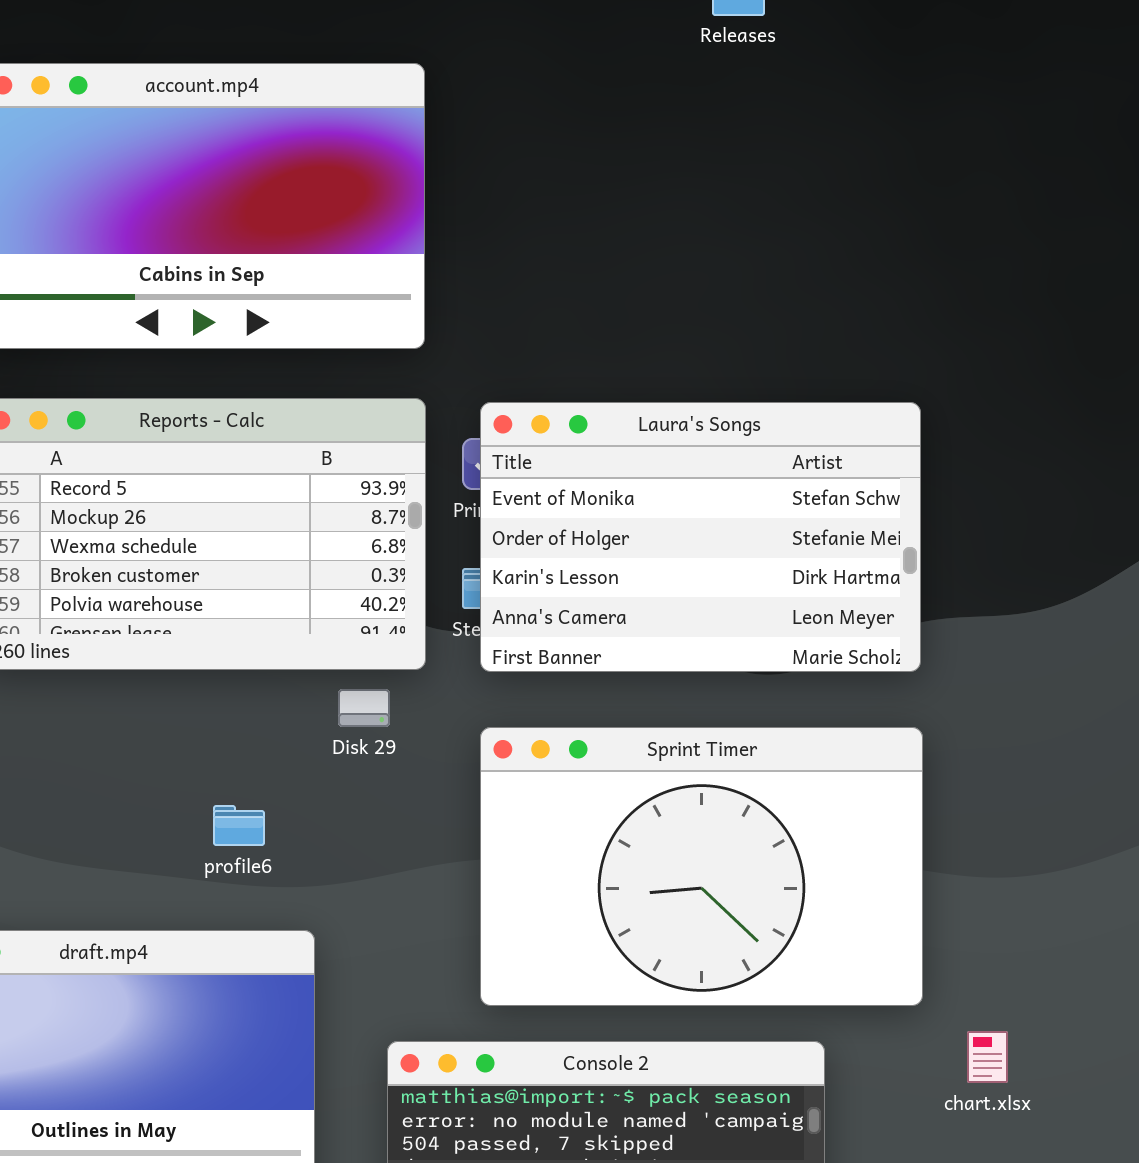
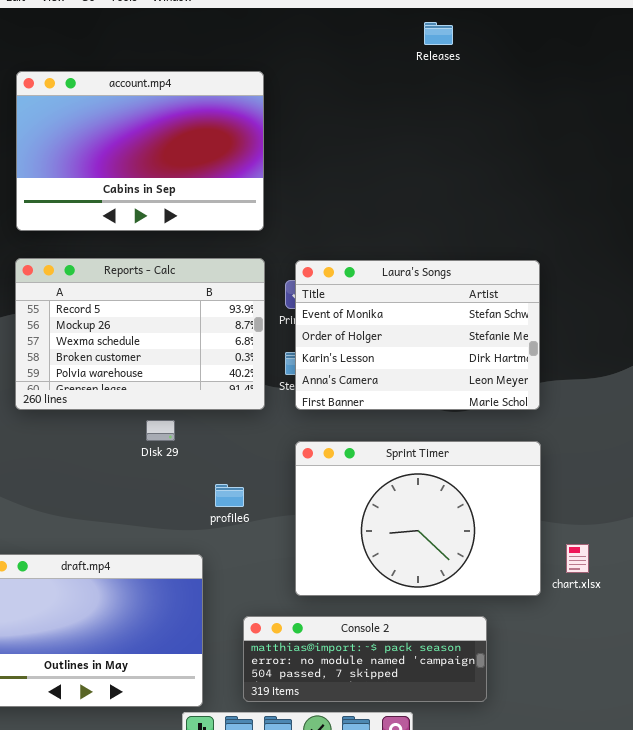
Disk 29: [338,689,390,727] -> [146,420,175,441], moved
profile6: [213,805,265,846] -> [215,484,244,507], moved
chart.xlsx: [967,1031,1008,1083] -> [566,544,589,573], moved

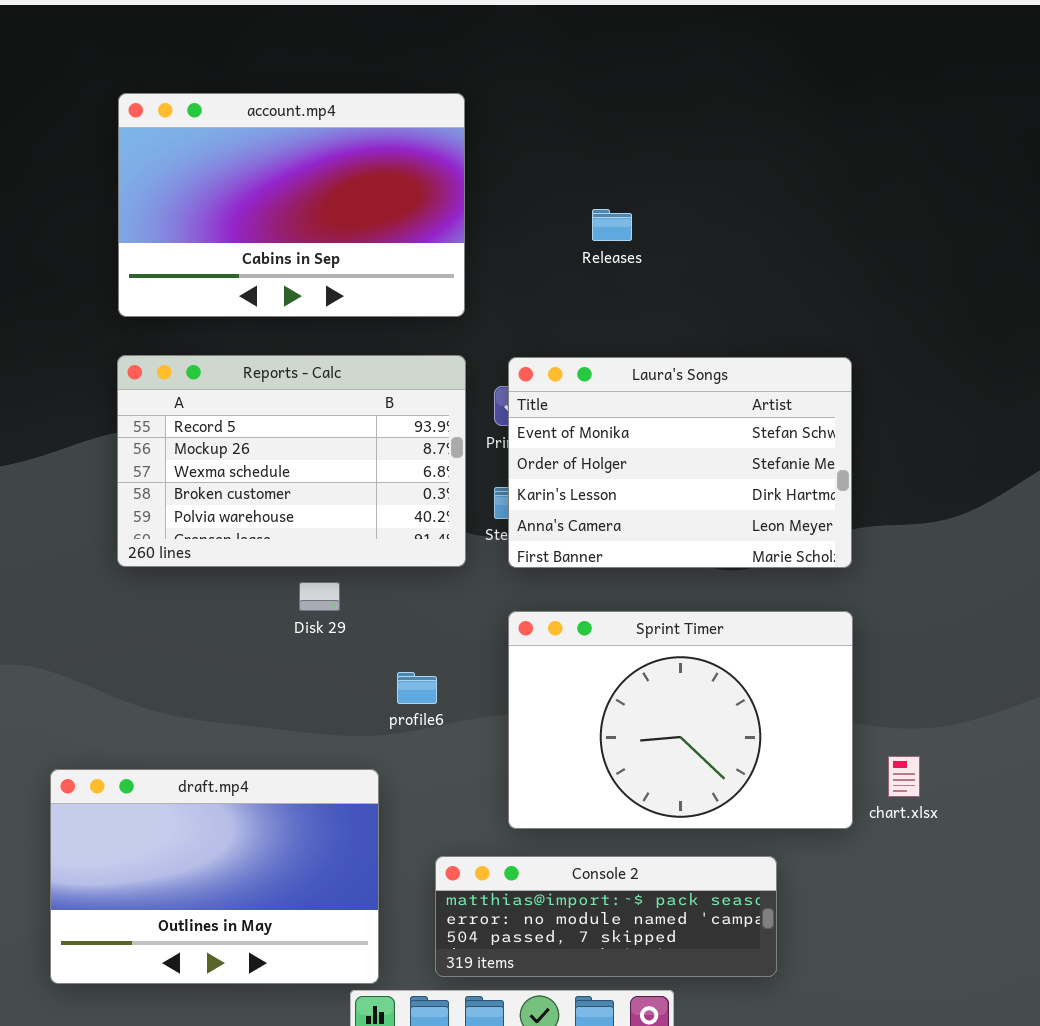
Releases: [424,22,453,45] -> [592,209,632,241], moved

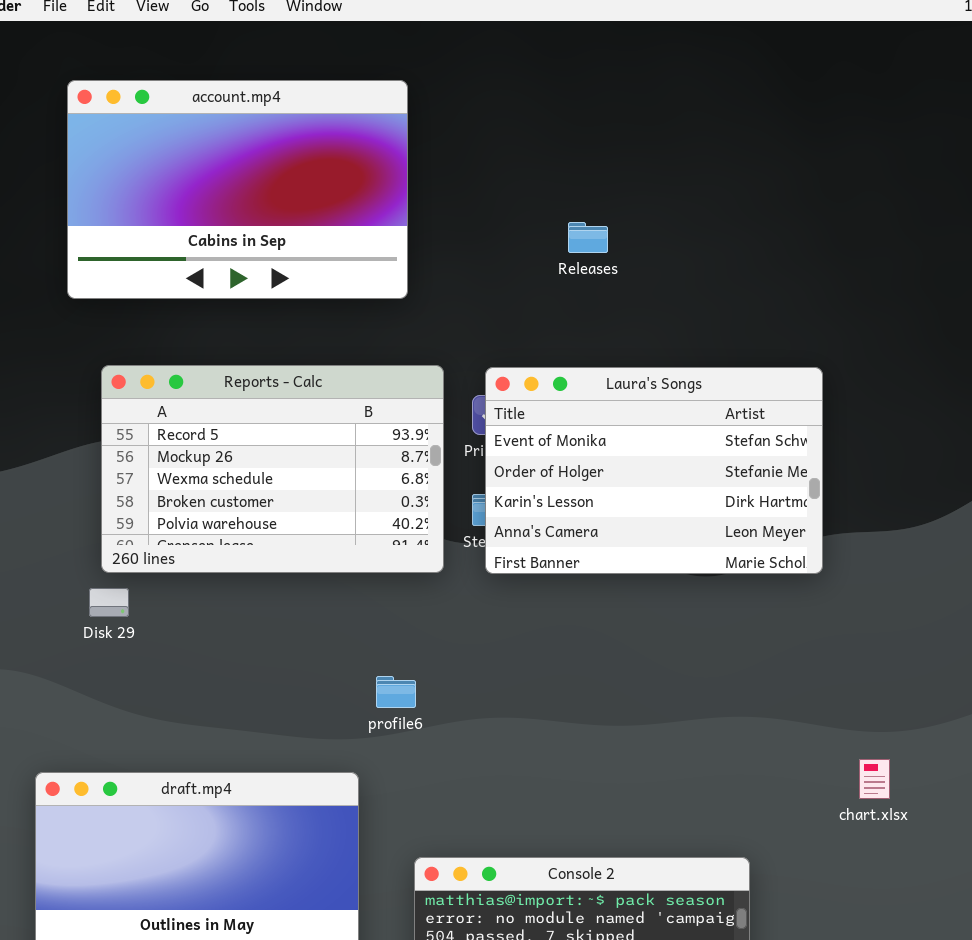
account.mp4: [118,93,465,317] -> [67,80,408,299], moved
Disk 29: [299,582,340,611] -> [89,588,129,617], moved
Sprint Timer: [508,611,853,829] -> none, closed

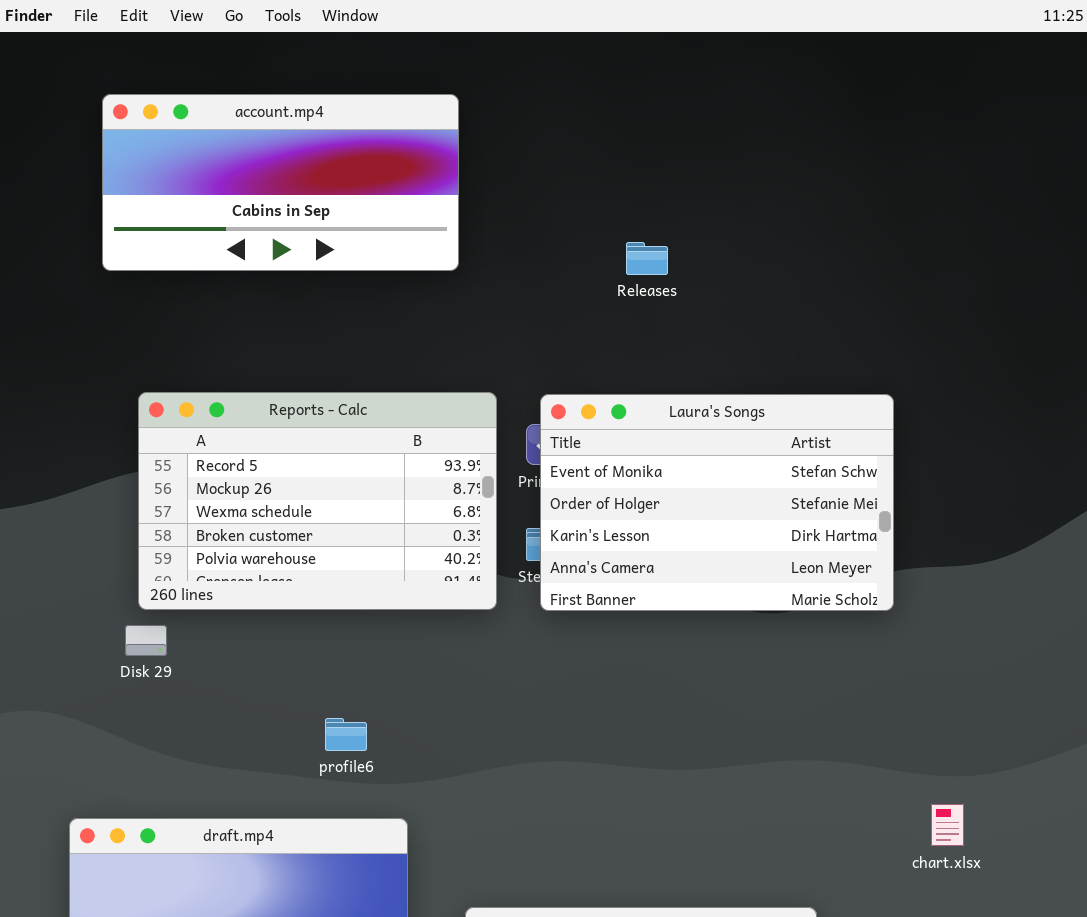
account.mp4: [67,80,408,299] -> [102,94,459,271], resized
profile6: [376,676,416,708] -> [325,718,367,751], moved

